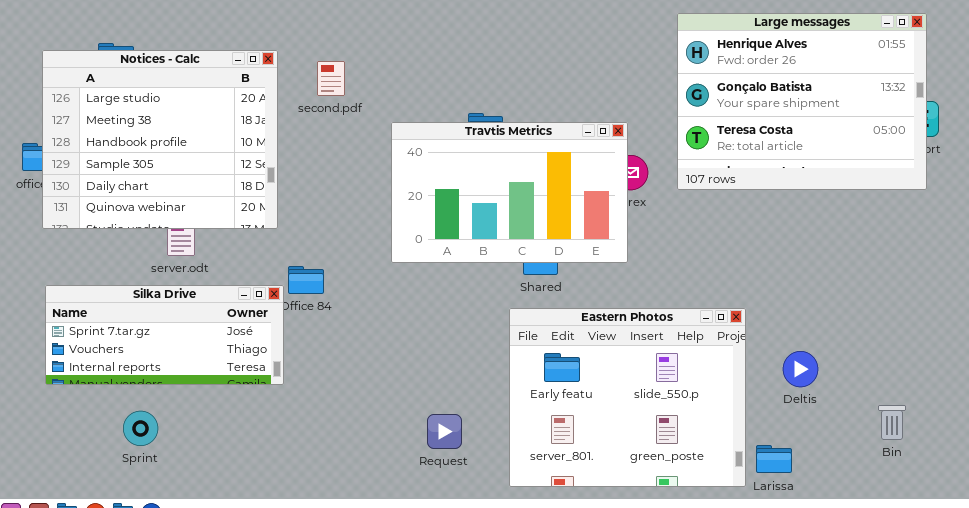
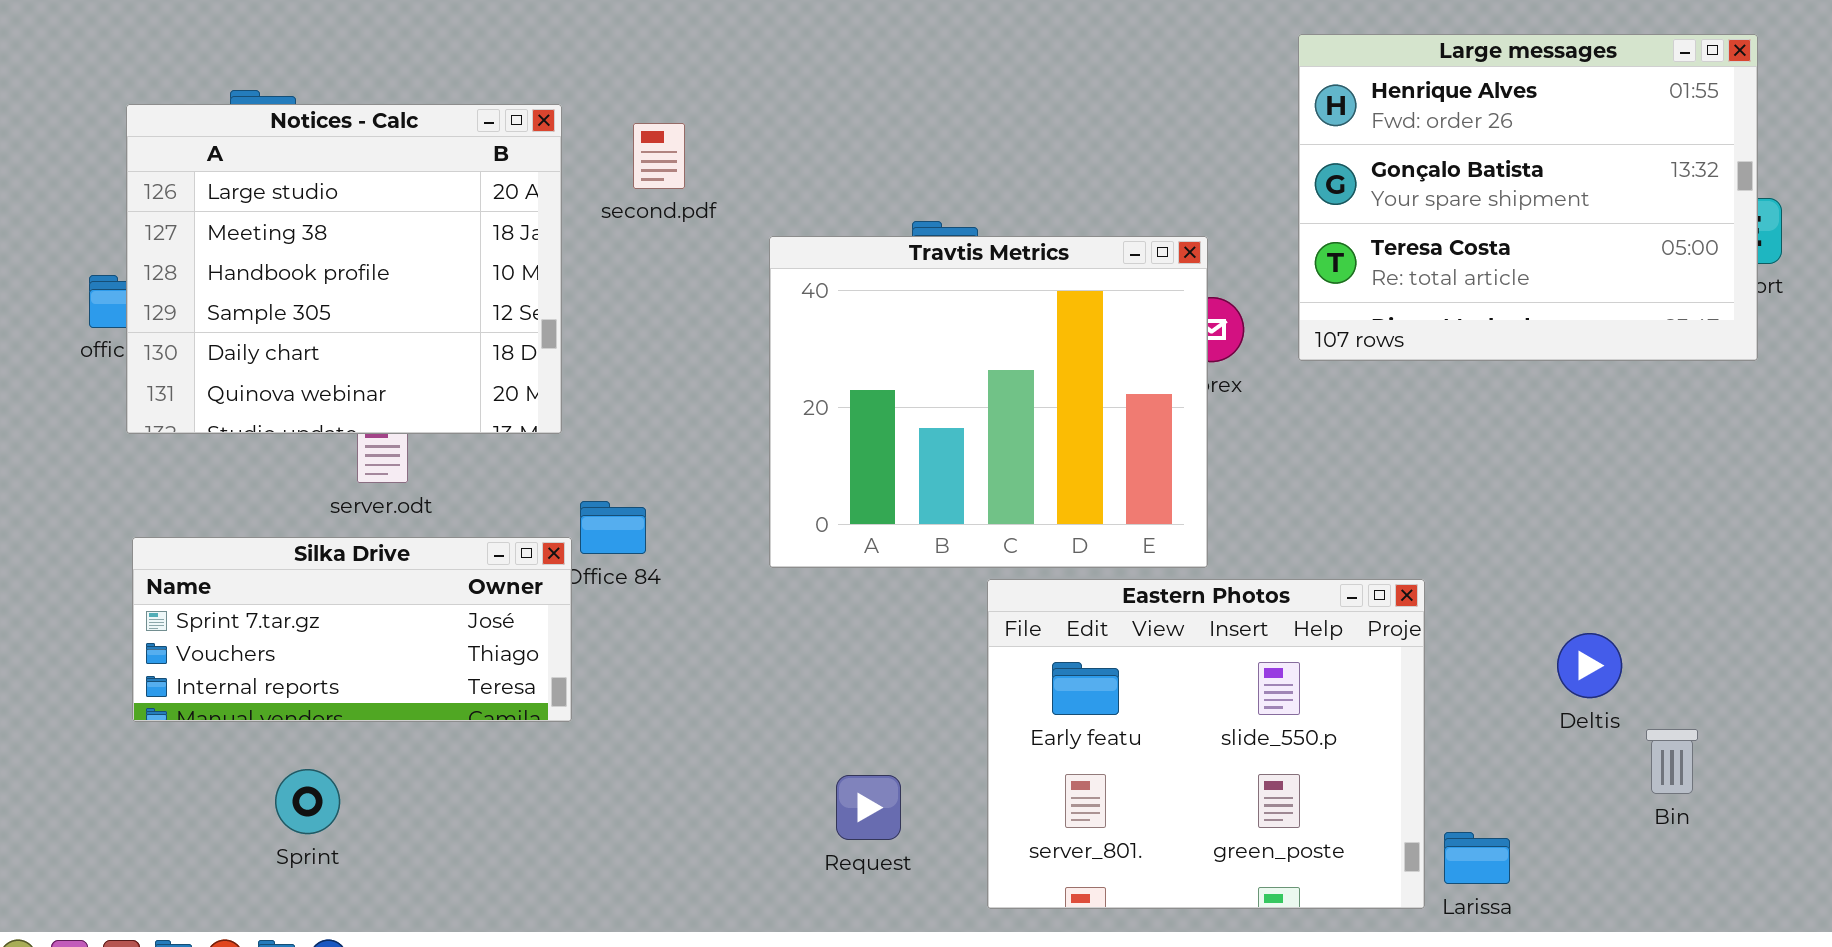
Travtis Metrics: [391,122,628,263] -> [769,236,1208,568], resized
Deltis: [783,351,818,387] -> [1557,633,1622,698], moved
Bin: [878,405,906,440] -> [1646,729,1698,794], moved

